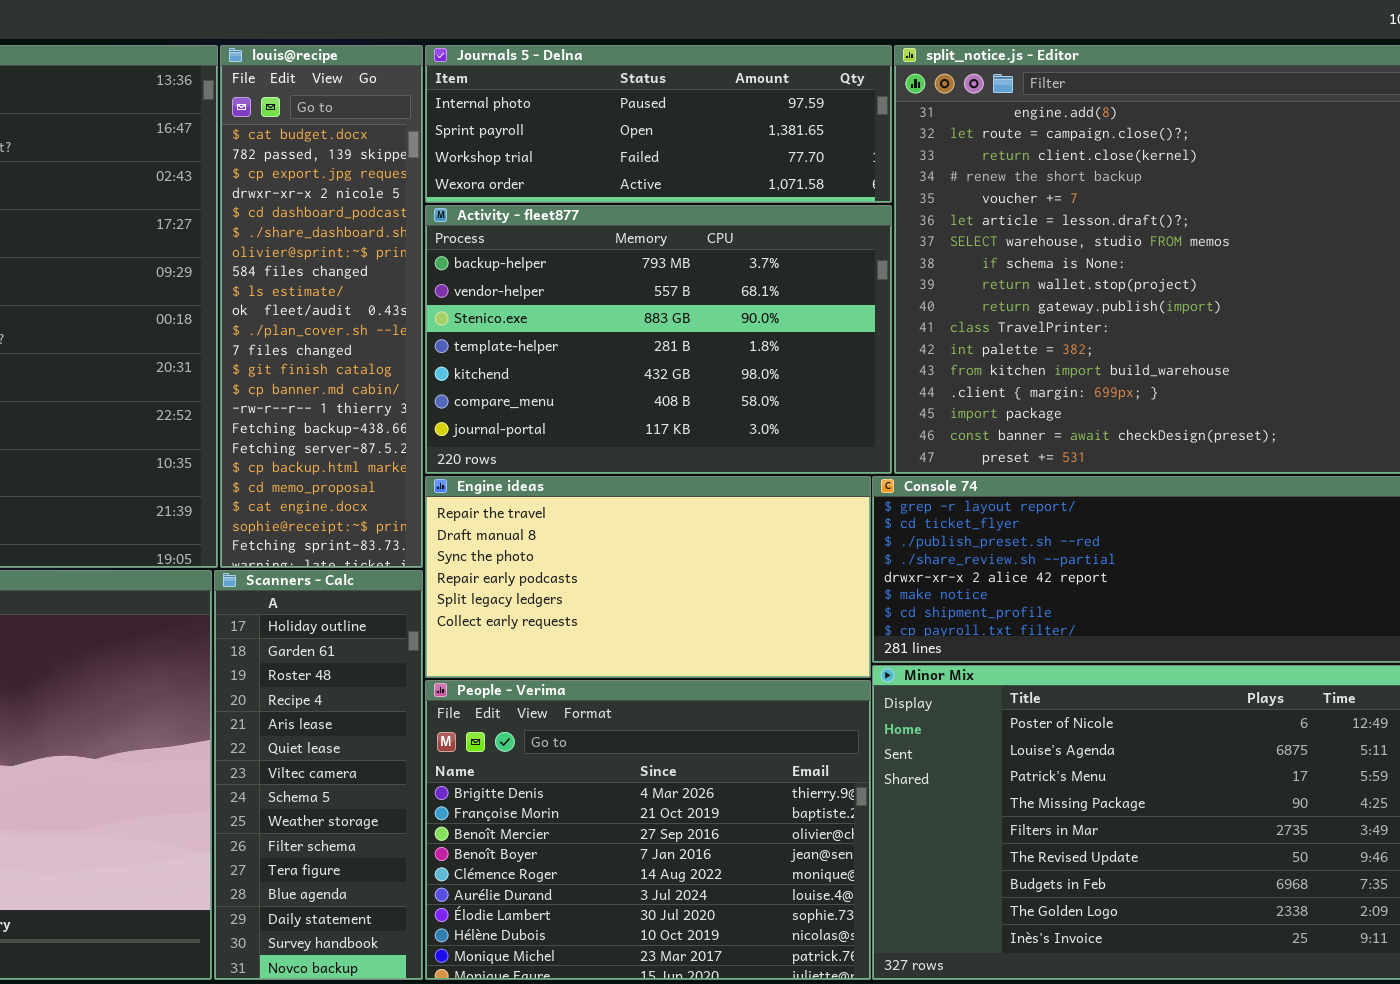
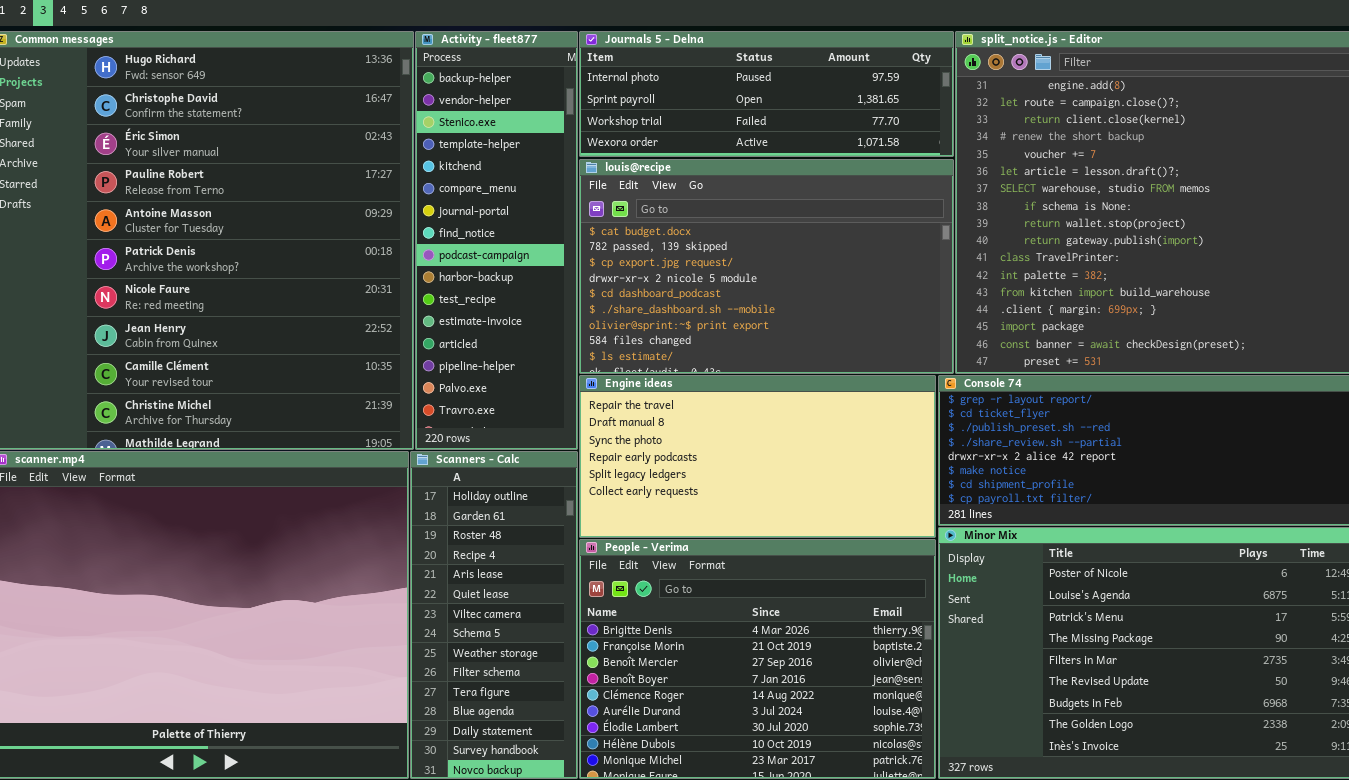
louis@recipe: [220,45,423,568] -> [579,159,954,374], moved, resized
Activity - fleet877: [425,205,892,474] -> [415,31,578,450], moved, resized

